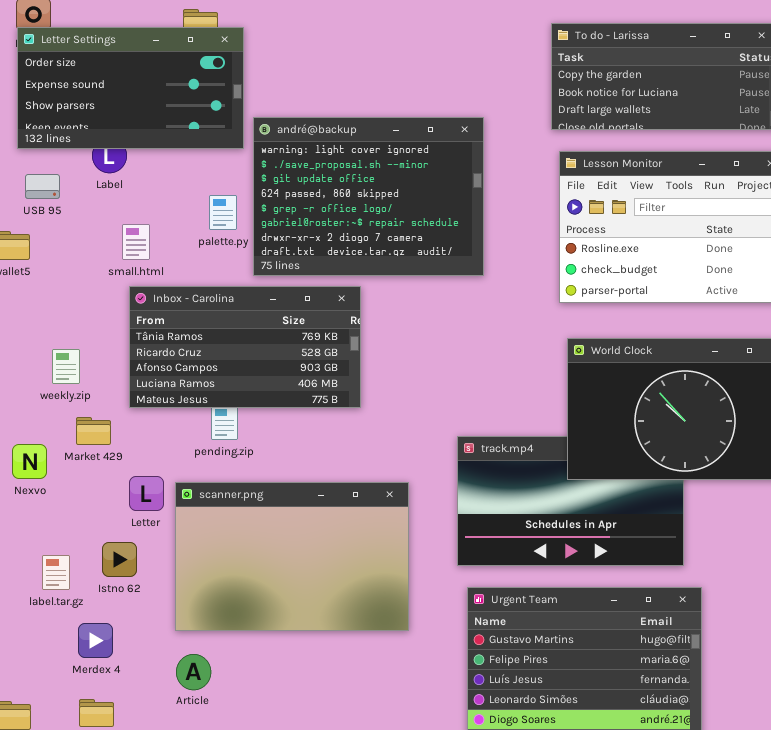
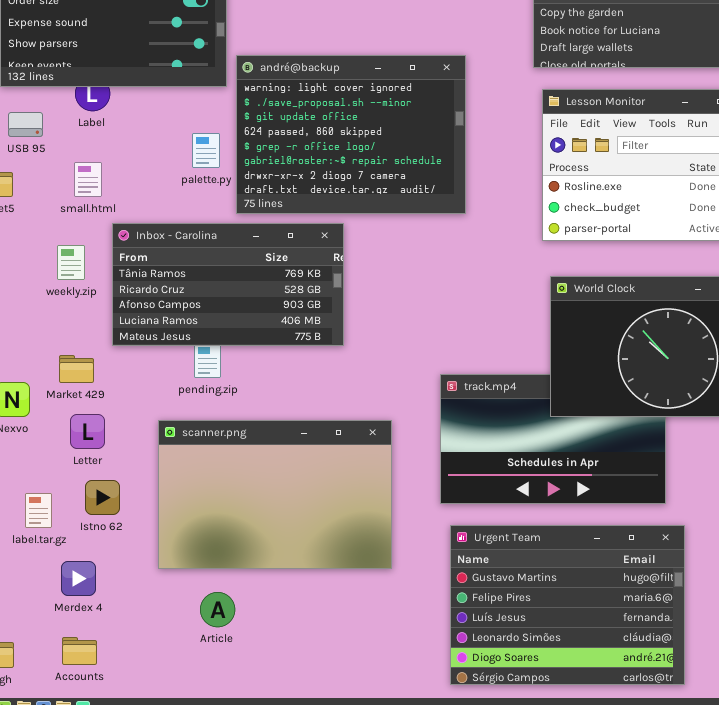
small.html: [122,224,150,260] -> [74,162,102,197], moved
weekly.zip: [52,349,80,384] -> [57,245,85,280], moved
Letter: [129,476,164,511] -> [70,414,105,449], moved
Article: [176,654,211,690] -> [200,592,235,627], moved

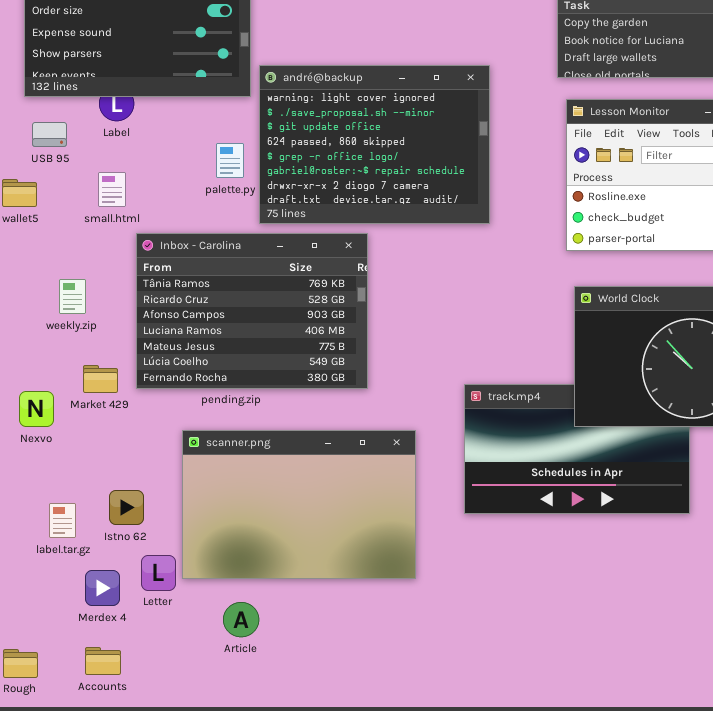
Inbox - Carolina: [112,223,344,346] -> [136,233,368,389], resized
weekly.zip: [57,245,85,280] -> [59,279,86,314], moved
Letter: [70,414,105,449] -> [141,555,176,591], moved
Urgent Team: [450,525,685,685] -> none, closed

